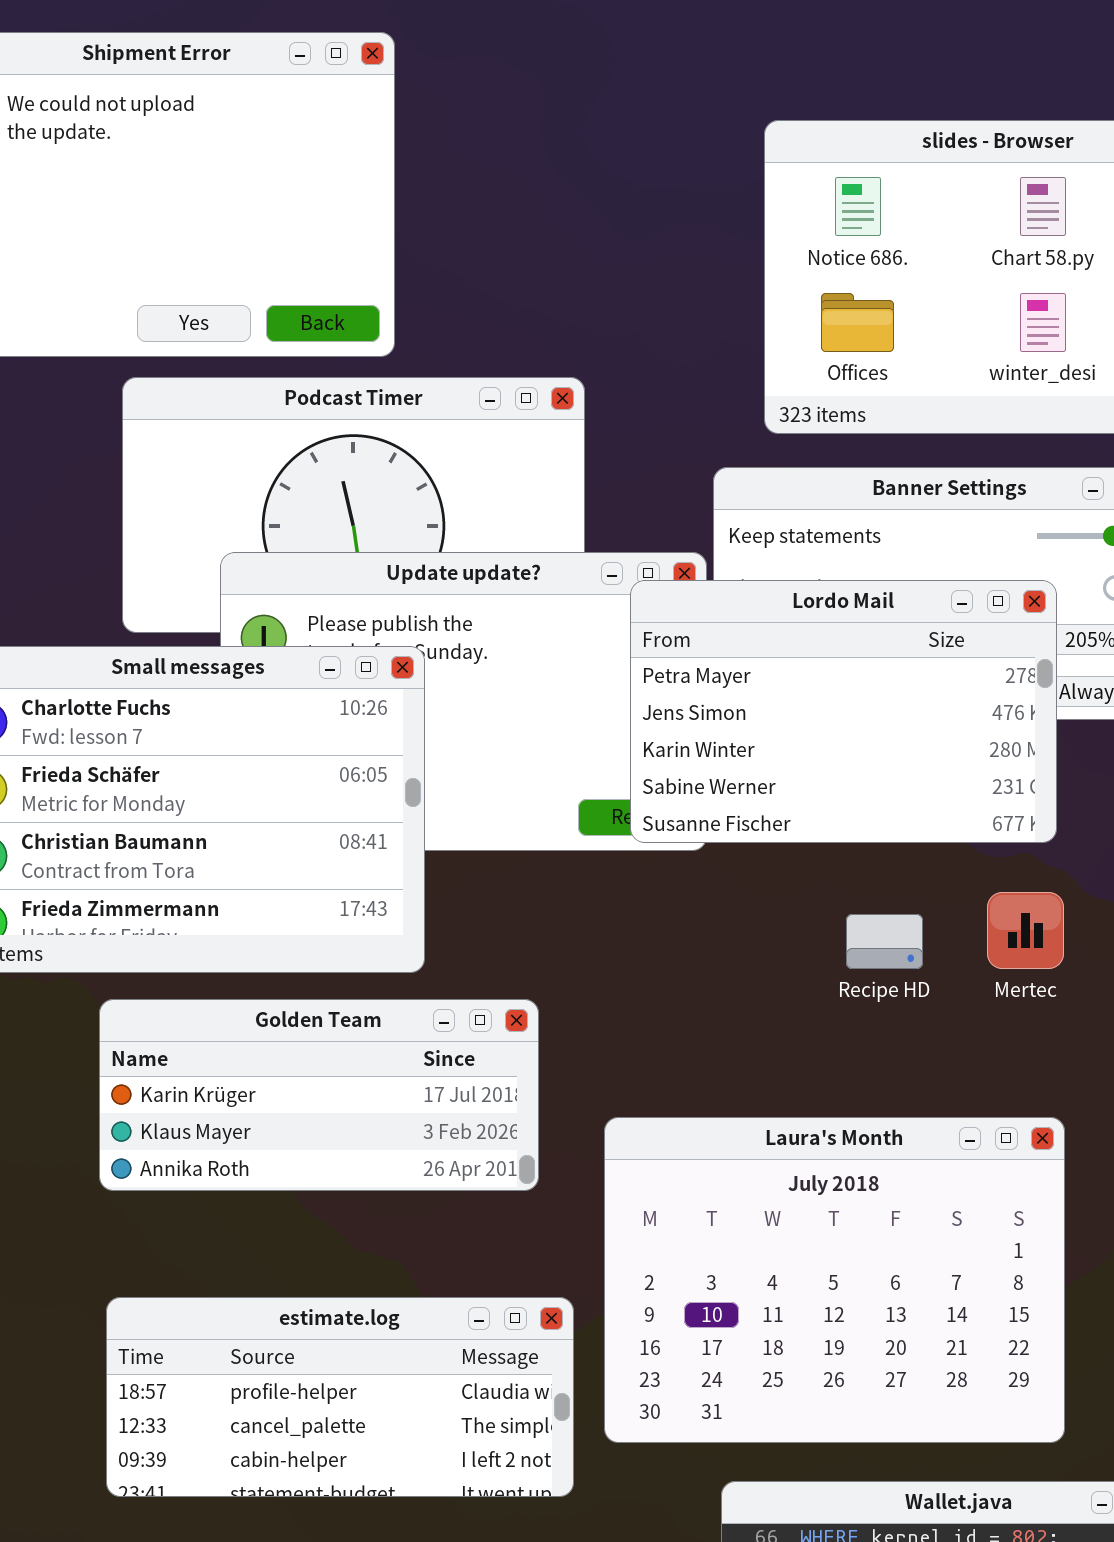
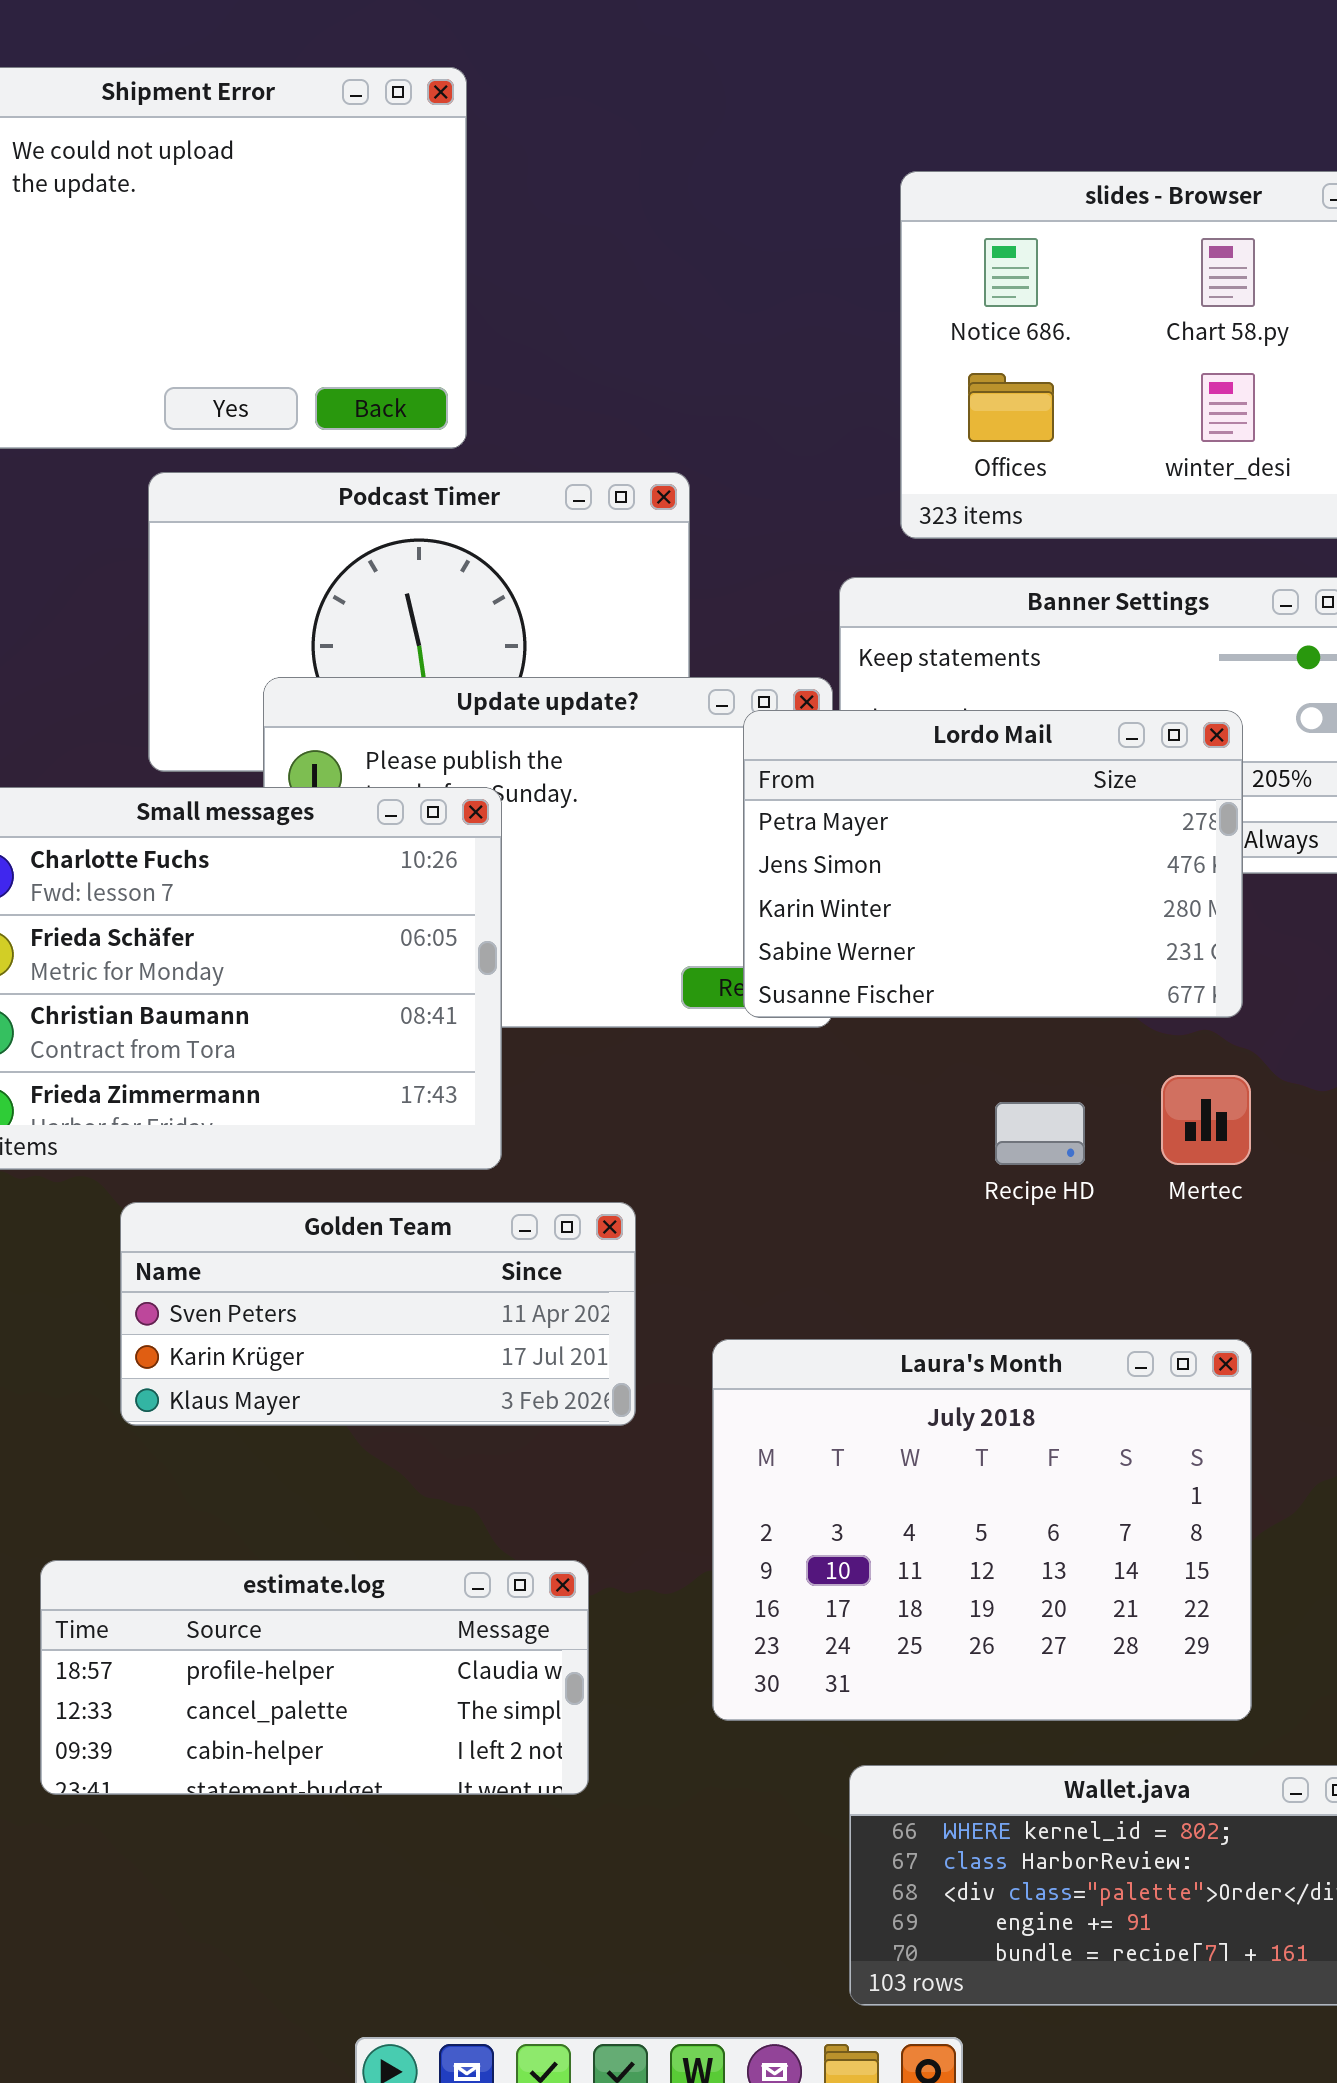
Golden Team: [99,999,539,1191] -> [120,1202,636,1426], scrolled up 1 row
estimate.log: [106,1297,574,1497] -> [40,1560,589,1795], moved

